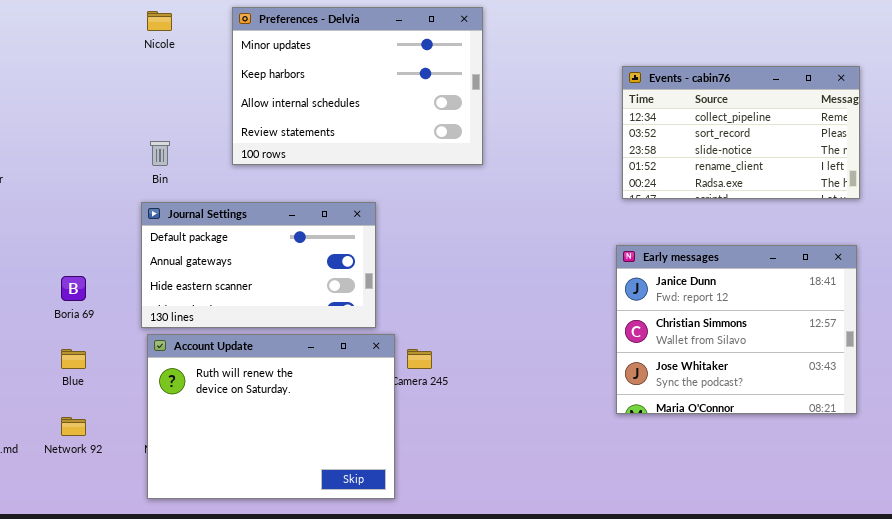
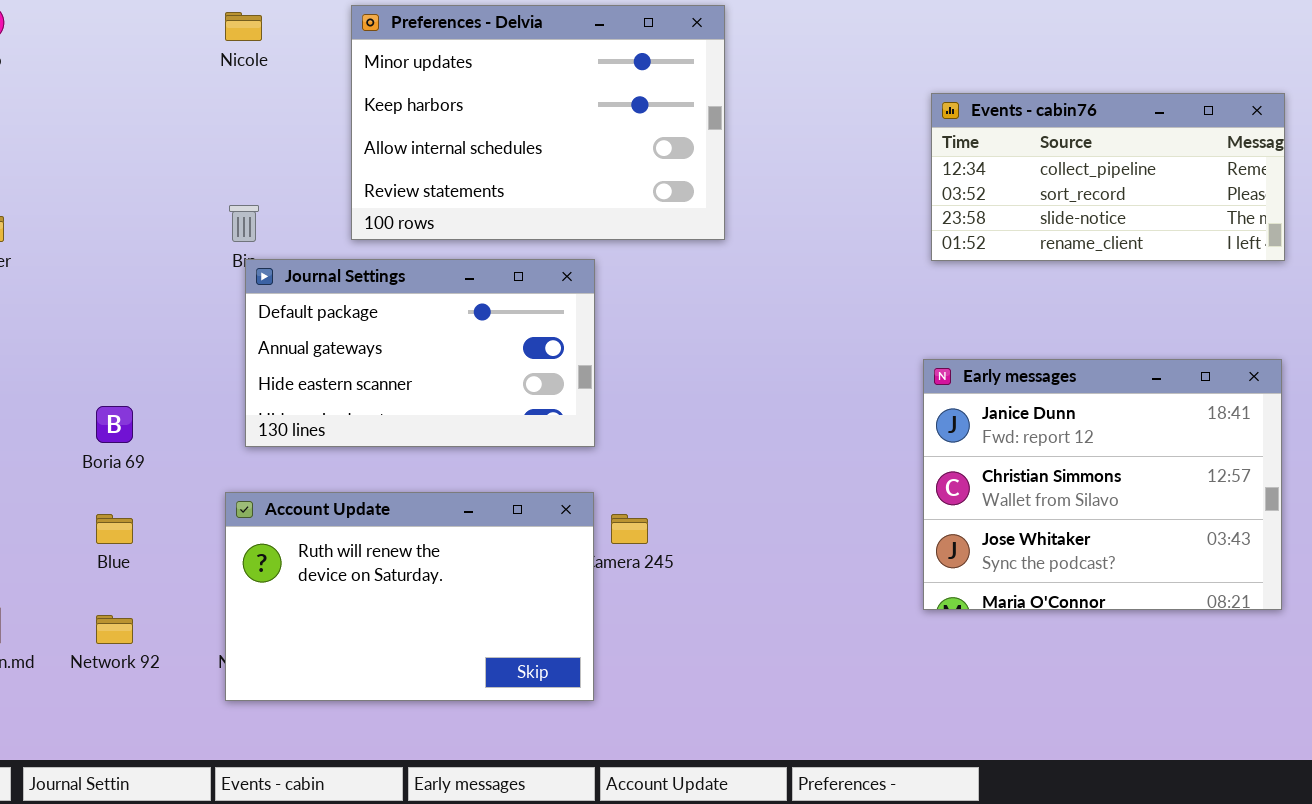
Events - cabin76: [622,66,860,199] -> [931,93,1285,261], resized
Journal Settings: [141,202,376,328] -> [245,259,595,447], moved
Account Update: [147,334,395,499] -> [225,492,594,701], resized

